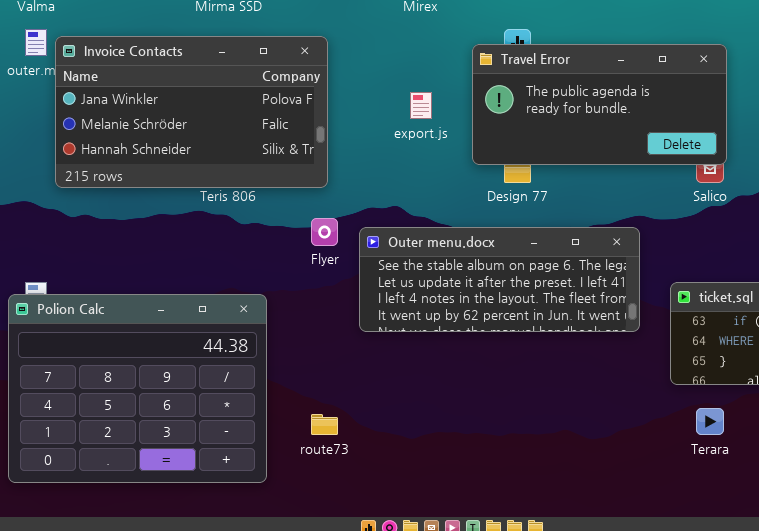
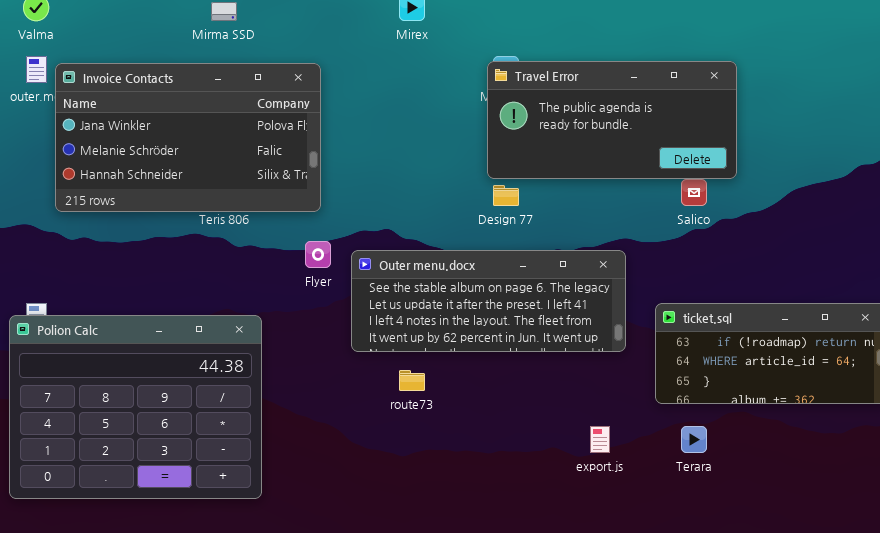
Travel Error: [472,44,727,165] -> [487,61,737,179], moved
export.js: [410,92,432,119] -> [590,426,610,453], moved
route73: [311,414,338,435] -> [399,370,425,391], moved

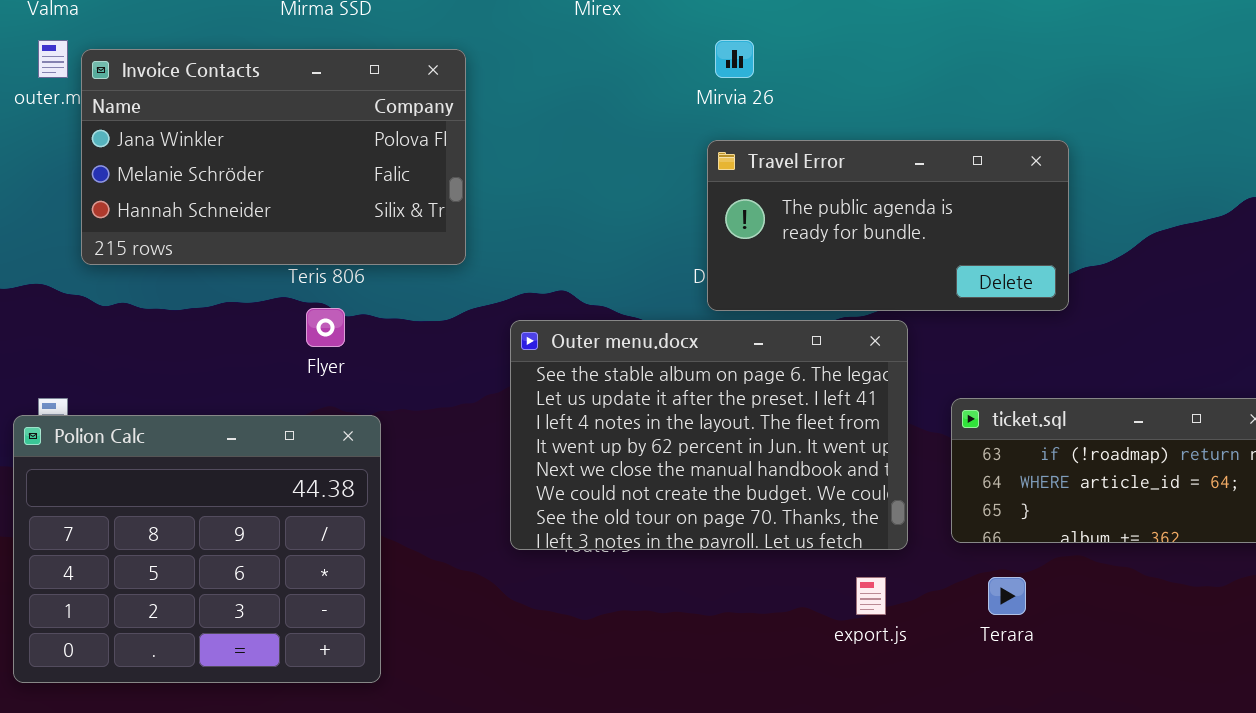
Travel Error: [487,61,737,179] -> [707,140,1069,311], moved
Flyer: [305,241,331,268] -> [306,308,345,347], moved
Outer menu.docx: [351,250,626,352] -> [510,320,908,550], resized

